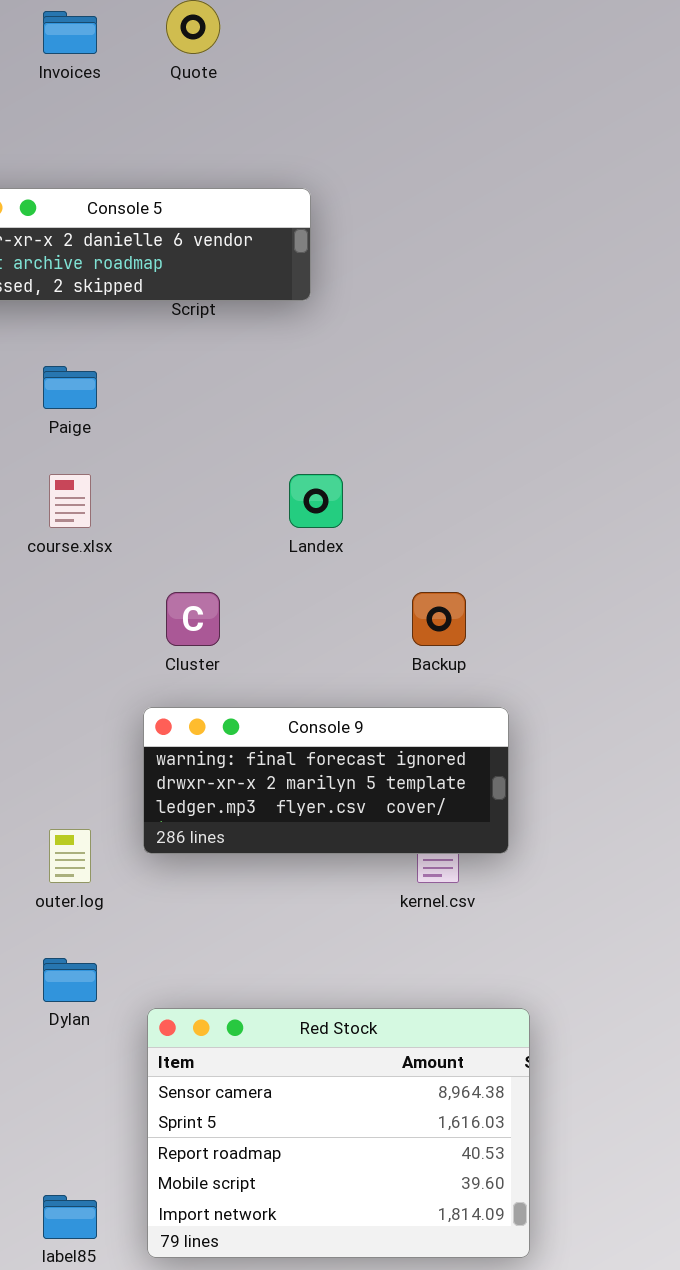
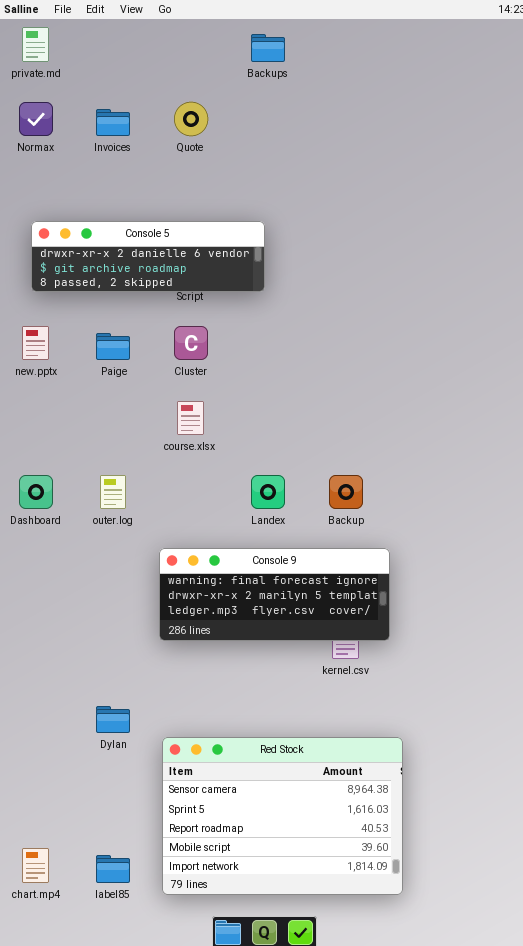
course.xlsx: [49,474,91,528] -> [177,401,204,435], moved
Landex: [289,474,343,528] -> [251,475,285,509], moved
Cluster: [166,592,220,646] -> [174,326,208,360], moved
outer.log: [49,829,91,883] -> [100,475,126,509], moved

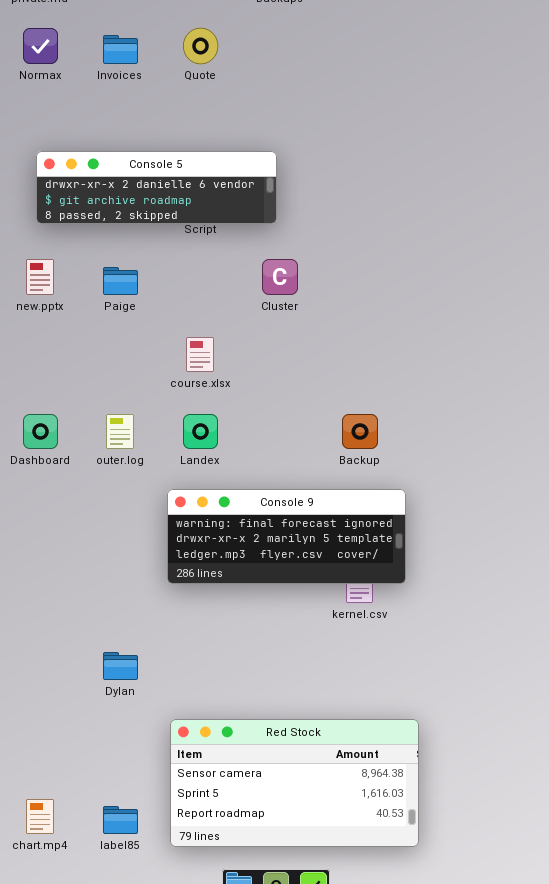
Cluster: [174,326,208,360] -> [262,259,298,295], moved
Landex: [251,475,285,509] -> [183,414,218,449], moved
Red Stock: [162,737,403,895] -> [170,719,419,847], resized

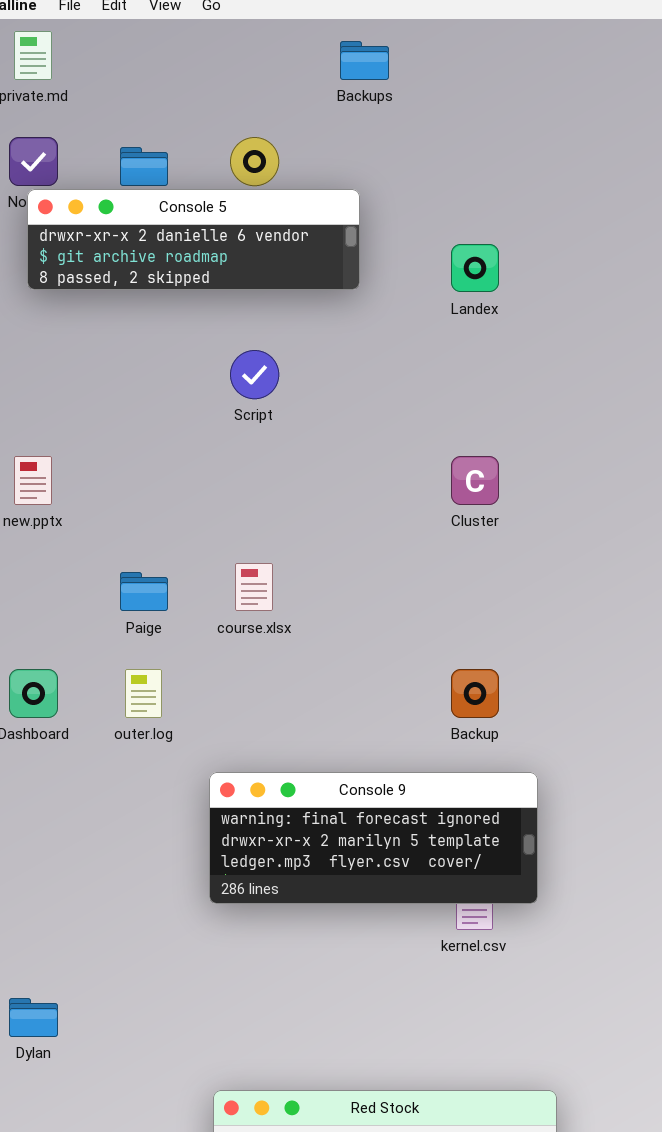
Console 5: [36,151,277,224] -> [27,189,360,290], moved
Cluster: [262,259,298,295] -> [451,456,499,505], moved
Paige: [103,267,138,295] -> [120,572,168,611], moved
Landex: [183,414,218,449] -> [451,244,499,292], moved
Dylan: [103,652,138,680] -> [9,998,58,1037], moved

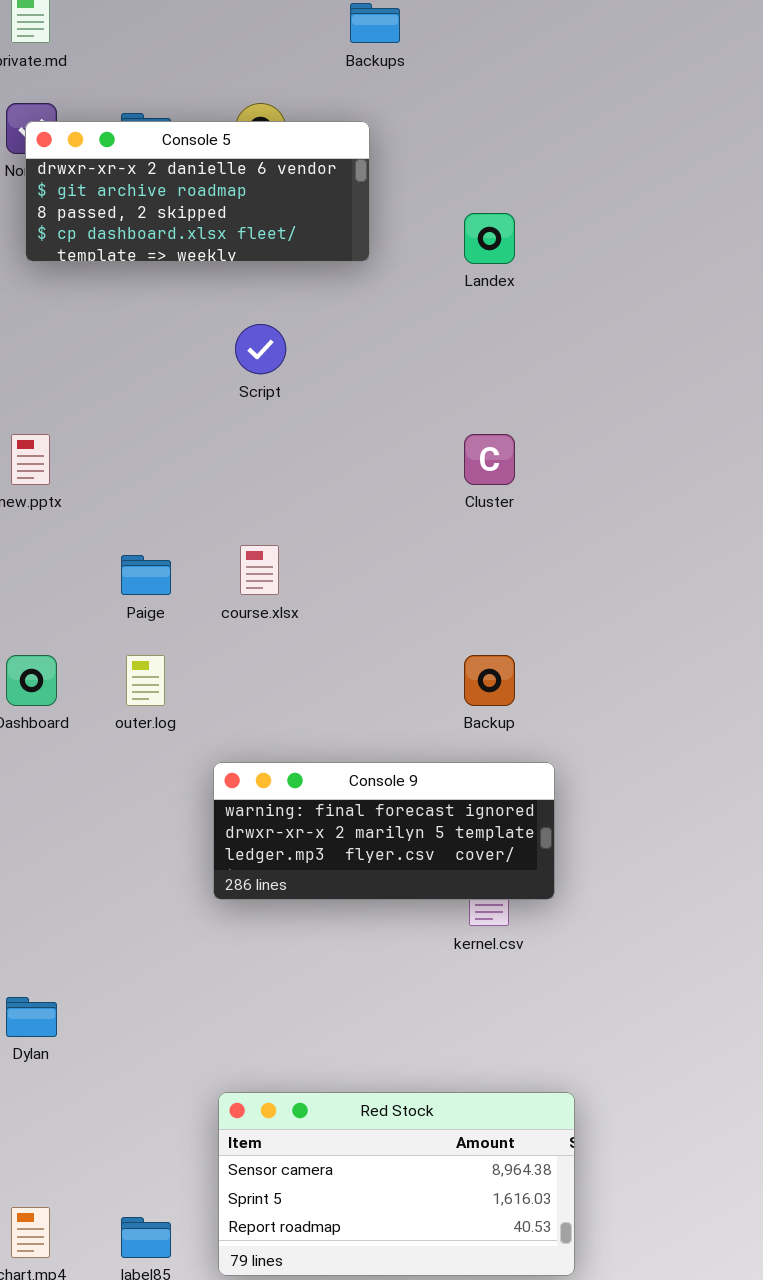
Console 5: [27,189,360,290] -> [25,121,370,262], resized

